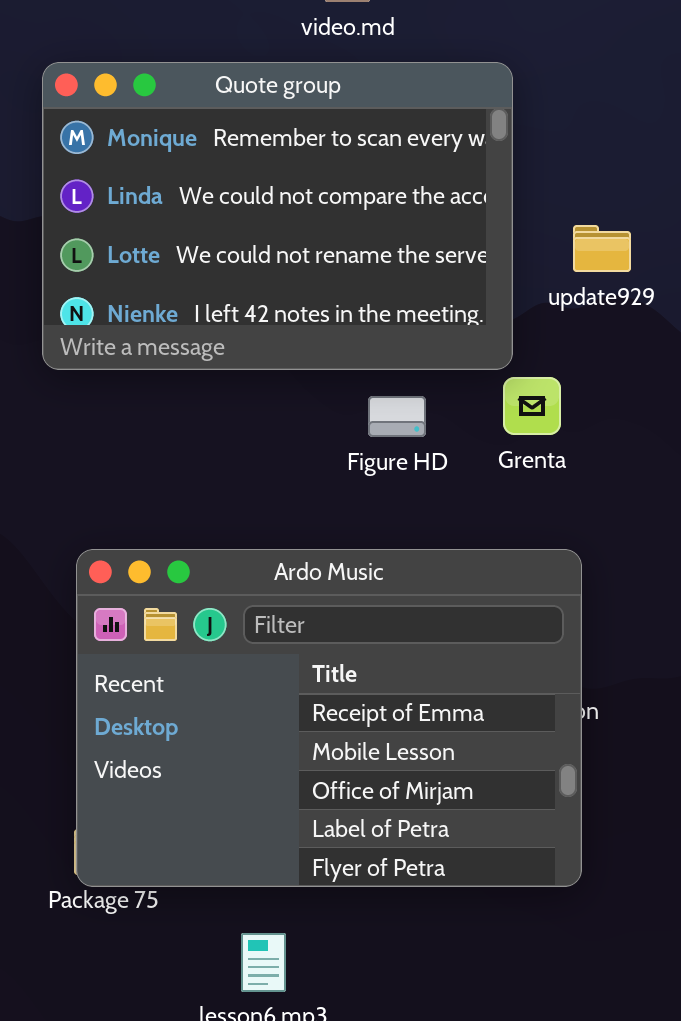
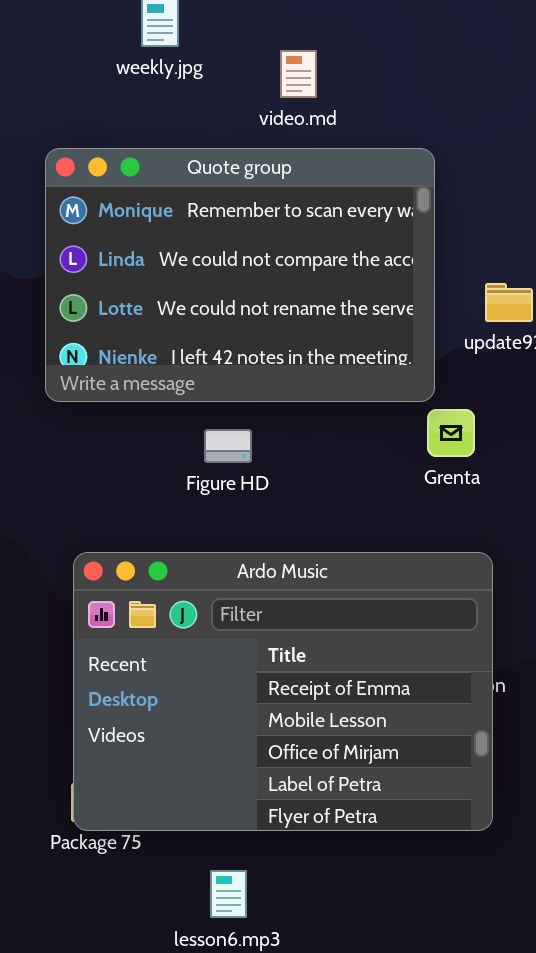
Figure HD: [368,396,426,437] -> [204,429,252,463], moved

